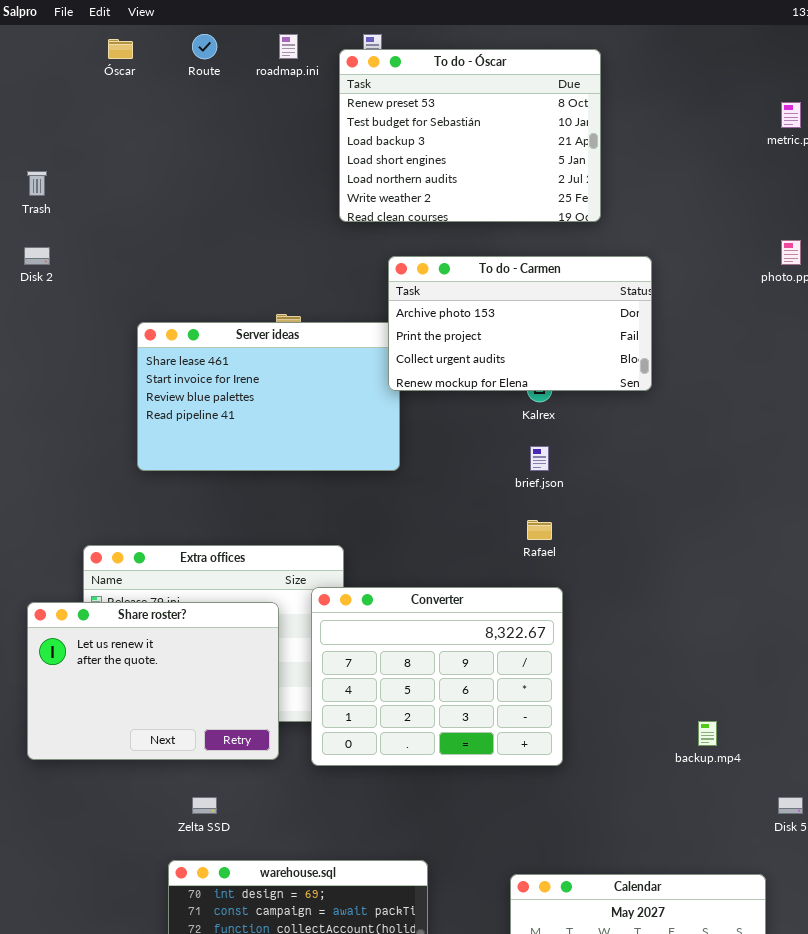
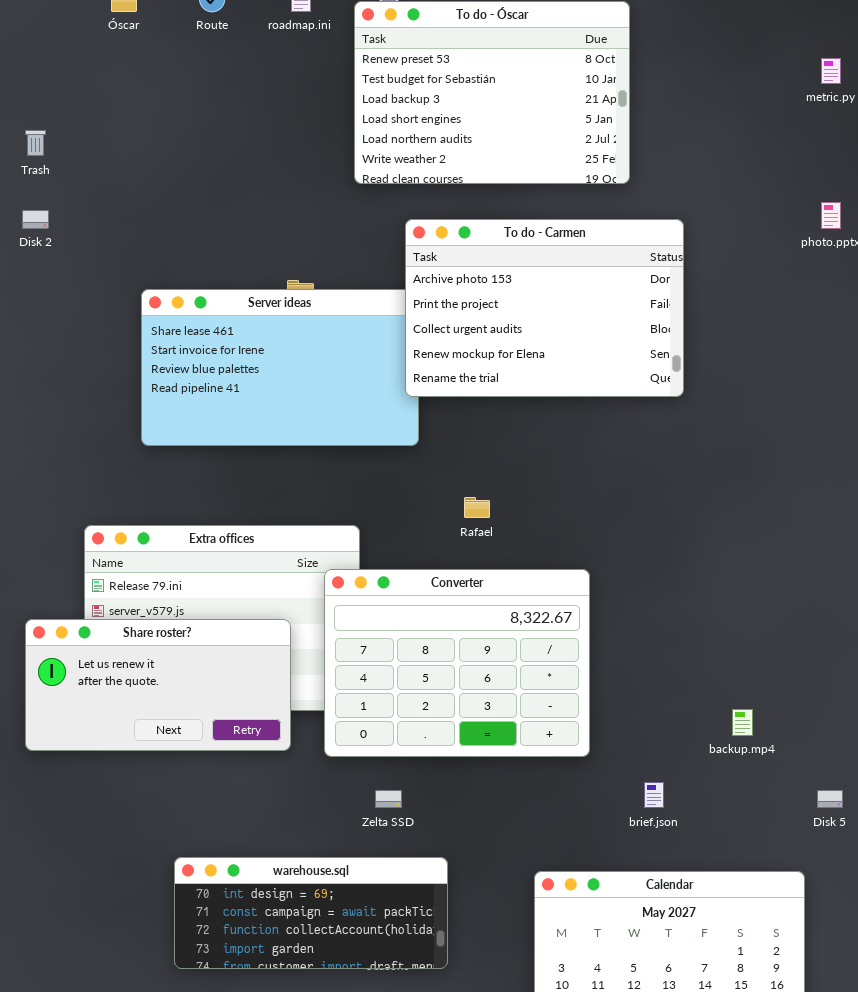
To do - Carmen: [388,256,652,391] -> [405,219,684,397], resized
brief.json: [530,446,549,471] -> [644,782,664,808], moved
Rafael: [527,520,552,540] -> [464,497,490,518], moved
Share roster?: [27,602,279,760] -> [25,619,291,751], resized
Zelta SSD: [192,797,217,814] -> [375,790,402,808], moved

